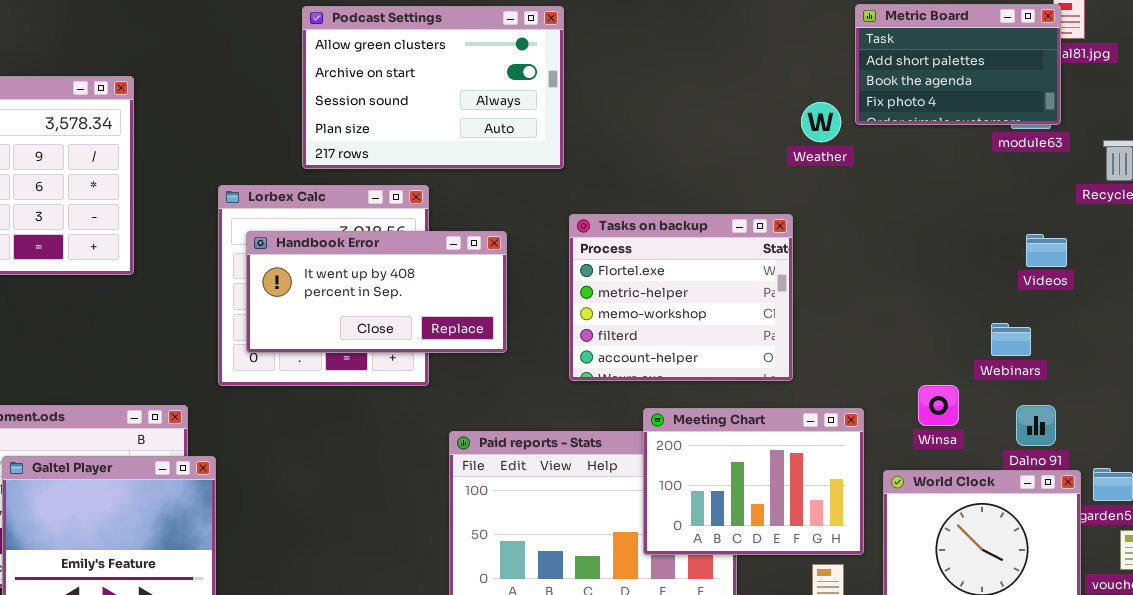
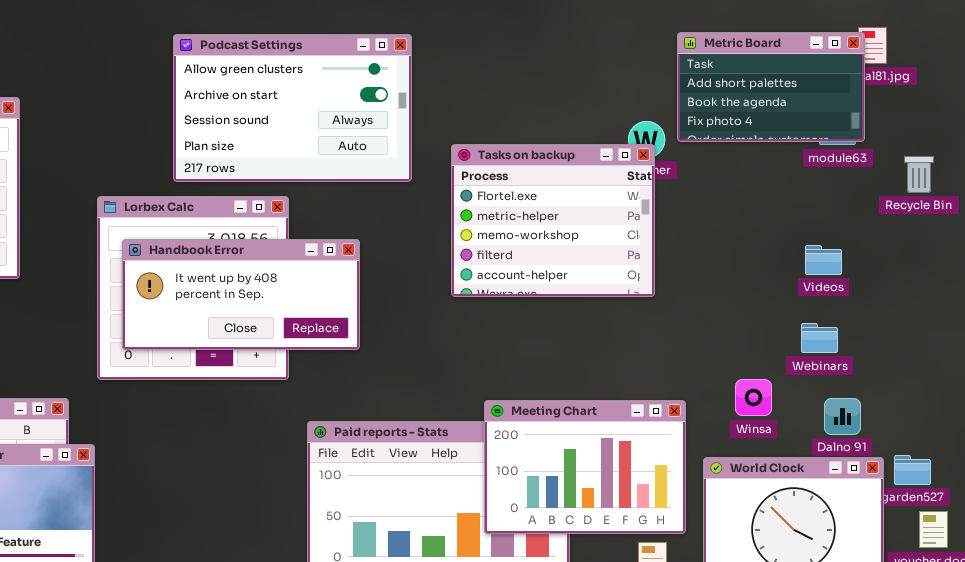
Tasks on backup: [569,214,793,381] -> [451,144,655,297], moved
Videos: [1026,234,1067,267] -> [805,245,842,275], moved

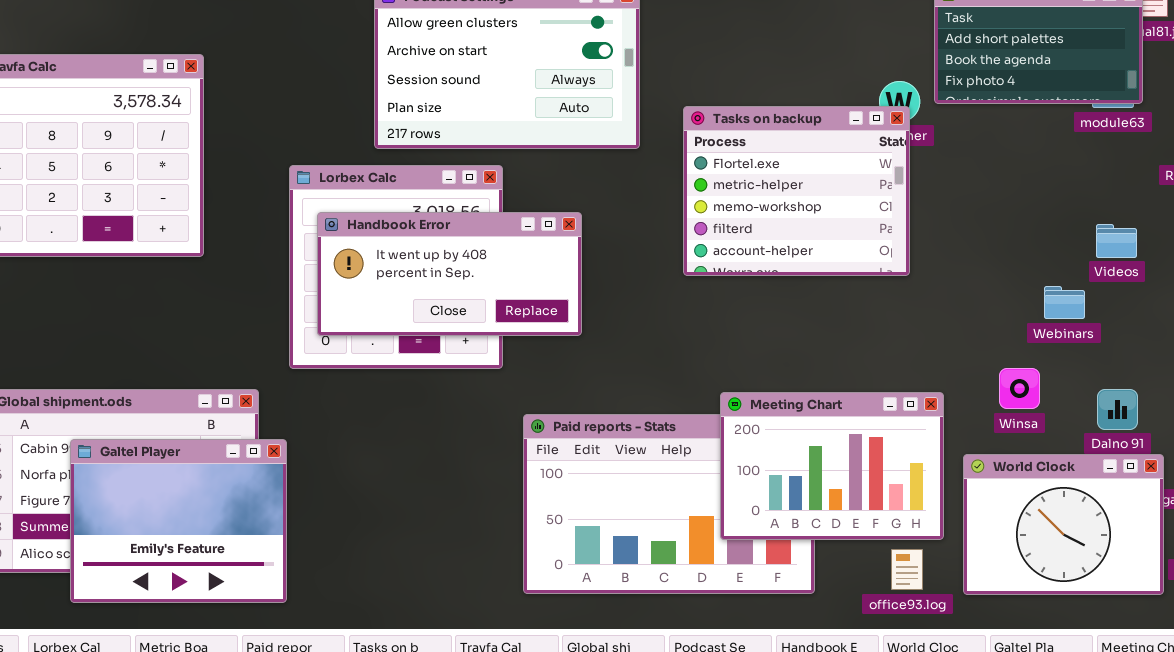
Videos: [805,245,842,275] -> [1096,224,1137,258], moved
Webinars: [801,323,838,353] -> [1044,286,1085,319], moved

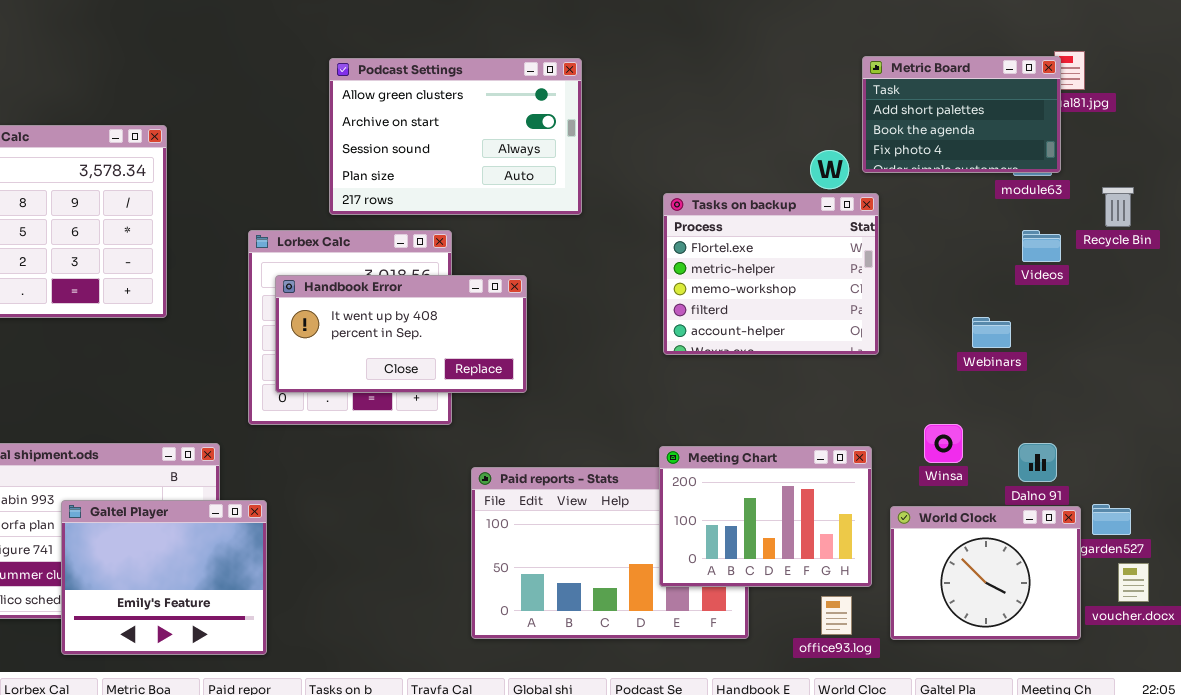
Tasks on backup: [683,106,910,276] -> [663,193,879,355], moved
Videos: [1096,224,1137,258] -> [1022,230,1061,262], moved
Webinars: [1044,286,1085,319] -> [972,317,1011,348], moved
Galtel Player: [70,439,287,603] -> [61,500,267,655], moved

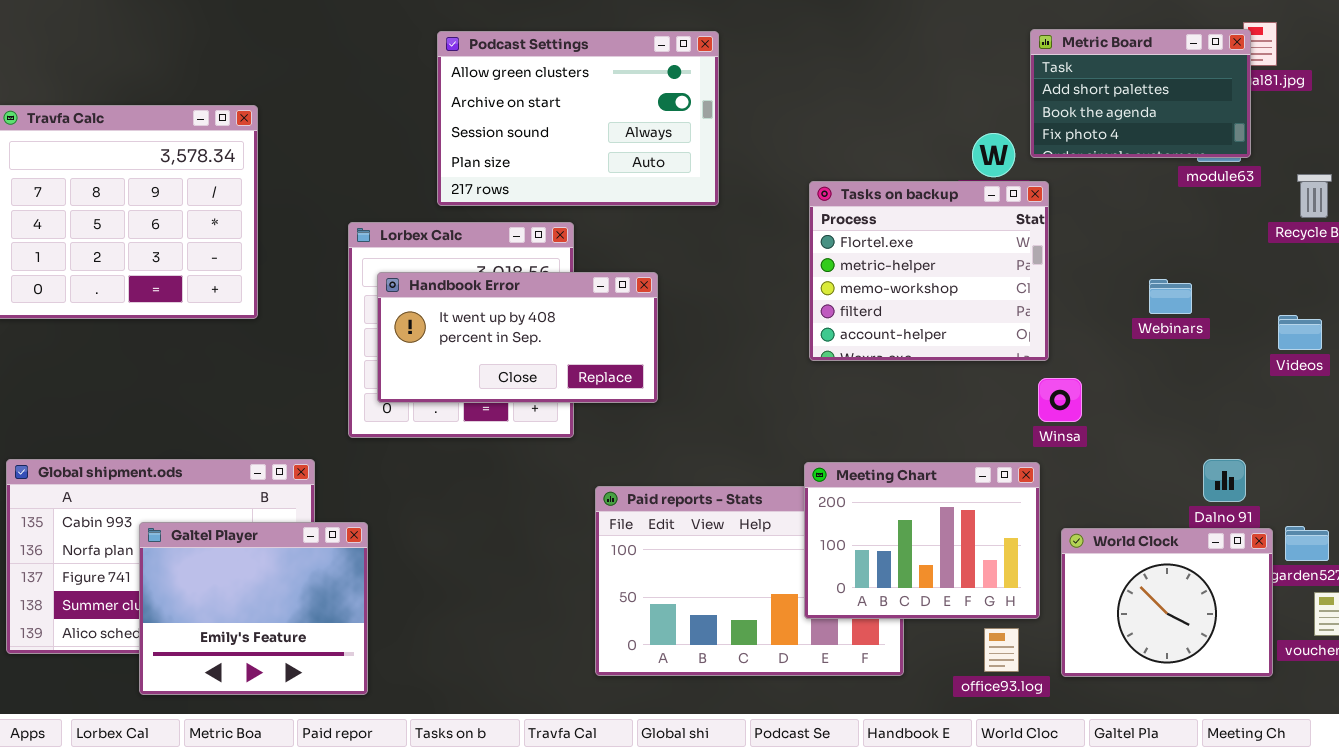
Videos: [1022,230,1061,262] -> [1278,315,1322,350], moved
Webinars: [972,317,1011,348] -> [1149,279,1192,314], moved
Winsa: [924,424,963,463] -> [1038,378,1082,422], moved

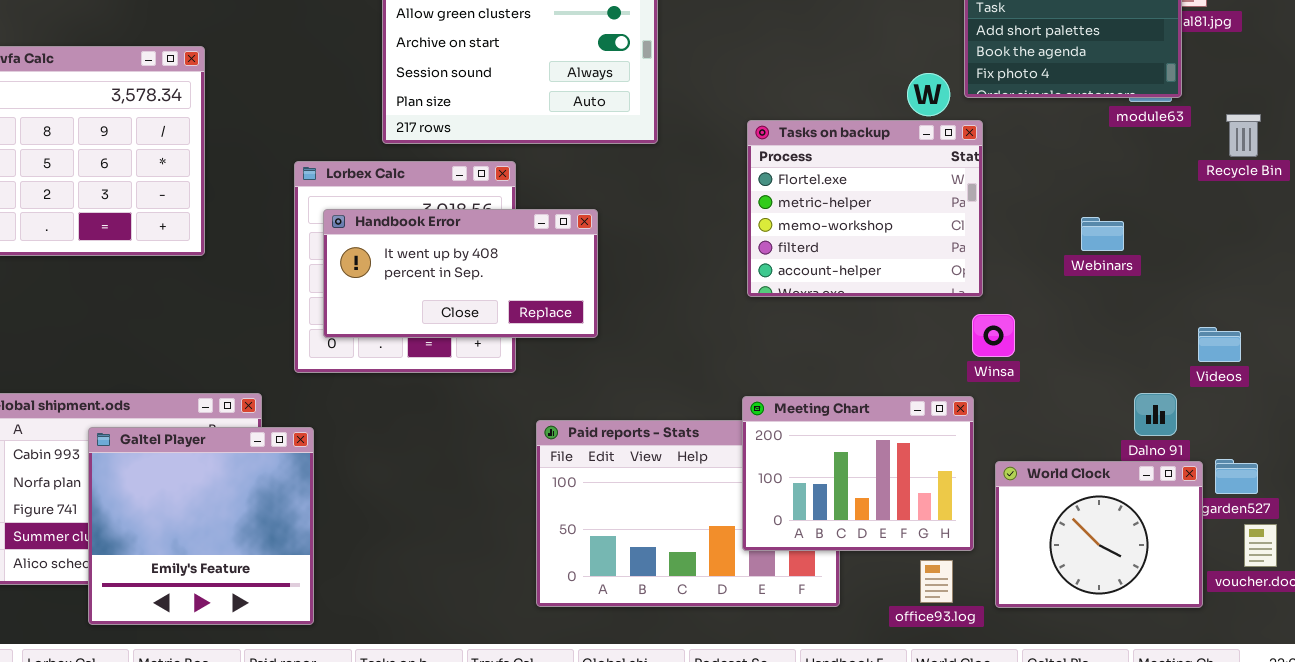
Videos: [1278,315,1322,350] -> [1198,327,1241,362], moved
Galtel Player: [139,522,368,695] -> [88,427,314,625], resized

